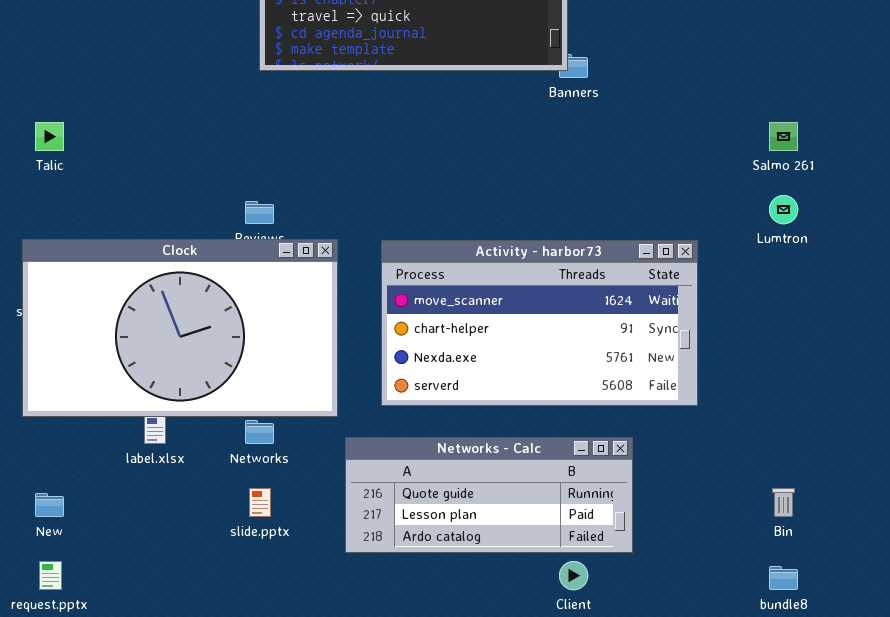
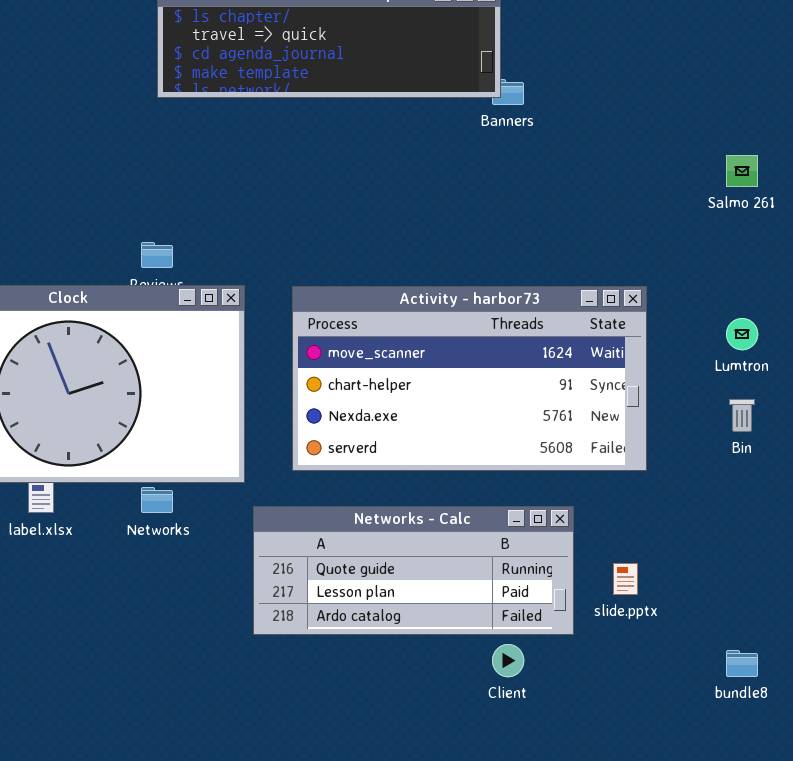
Lumtron: [769,195,798,224] -> [726,318,758,350], moved
slide.pptx: [249,488,271,517] -> [613,563,638,595], moved
Bin: [772,488,795,517] -> [729,399,755,432], moved

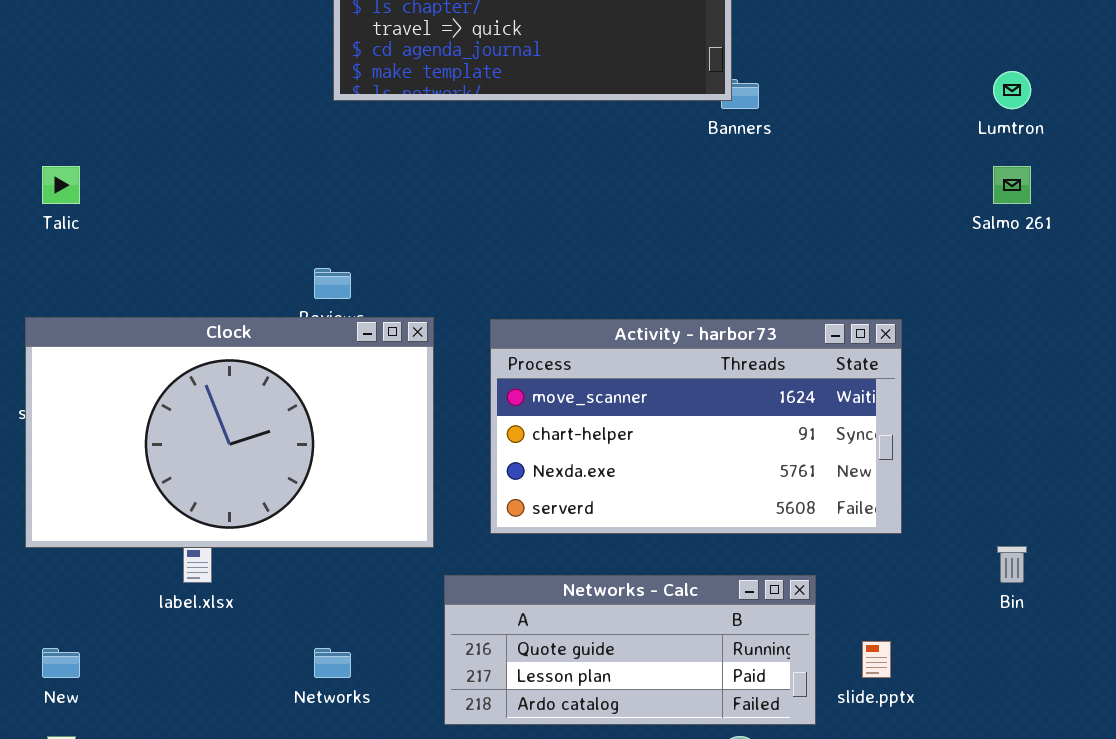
Lumtron: [726,318,758,350] -> [993,71,1031,109], moved
Bin: [729,399,755,432] -> [997,546,1027,583], moved
Networks: [141,487,173,513] -> [314,648,351,678], moved

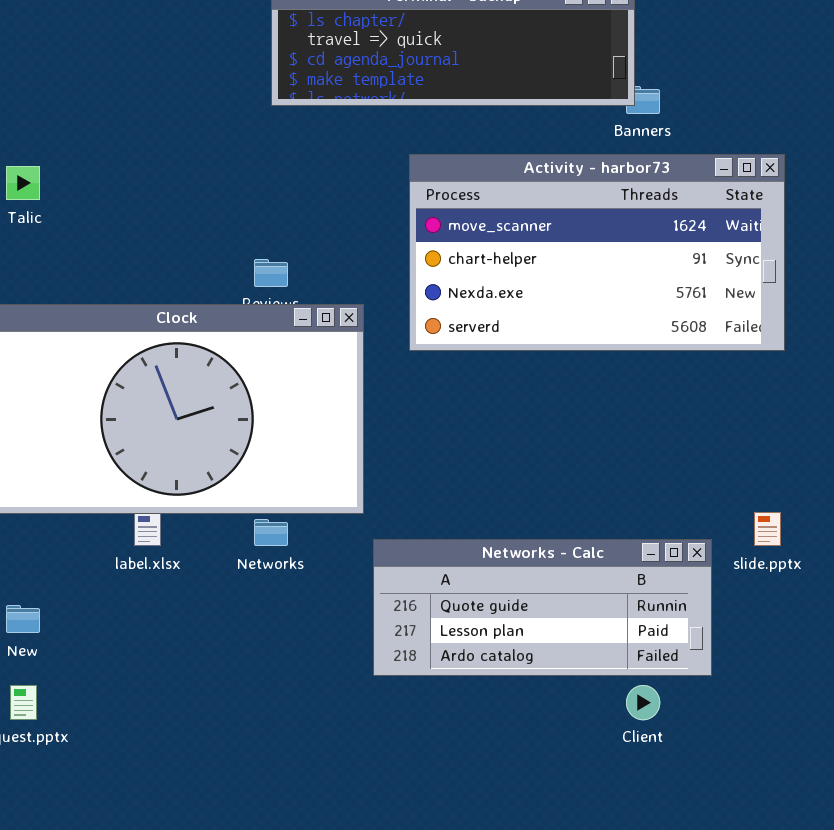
Activity - harbor73: [490,319,902,534] -> [409,154,785,351], moved
slide.pptx: [862,641,891,678] -> [754,512,781,546], moved
Networks: [314,648,351,678] -> [254,519,288,546], moved

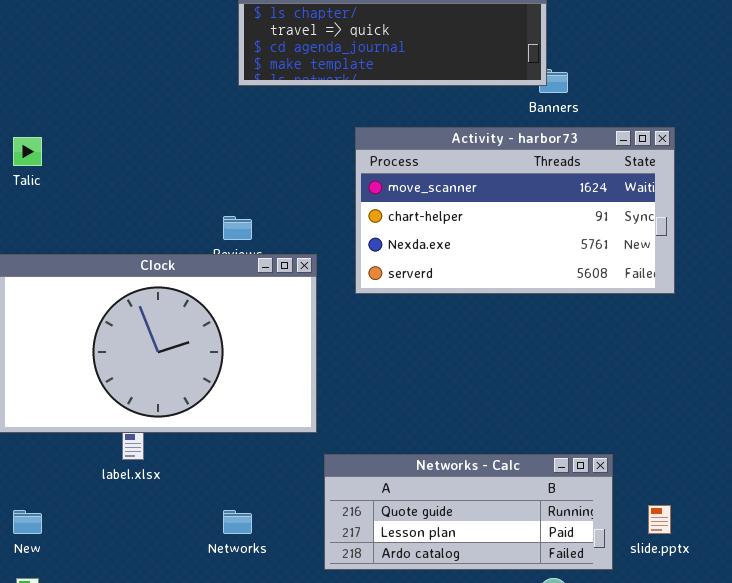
slide.pptx: [754,512,781,546] -> [648,505,671,534], moved
Networks: [254,519,288,546] -> [223,510,252,534], moved

